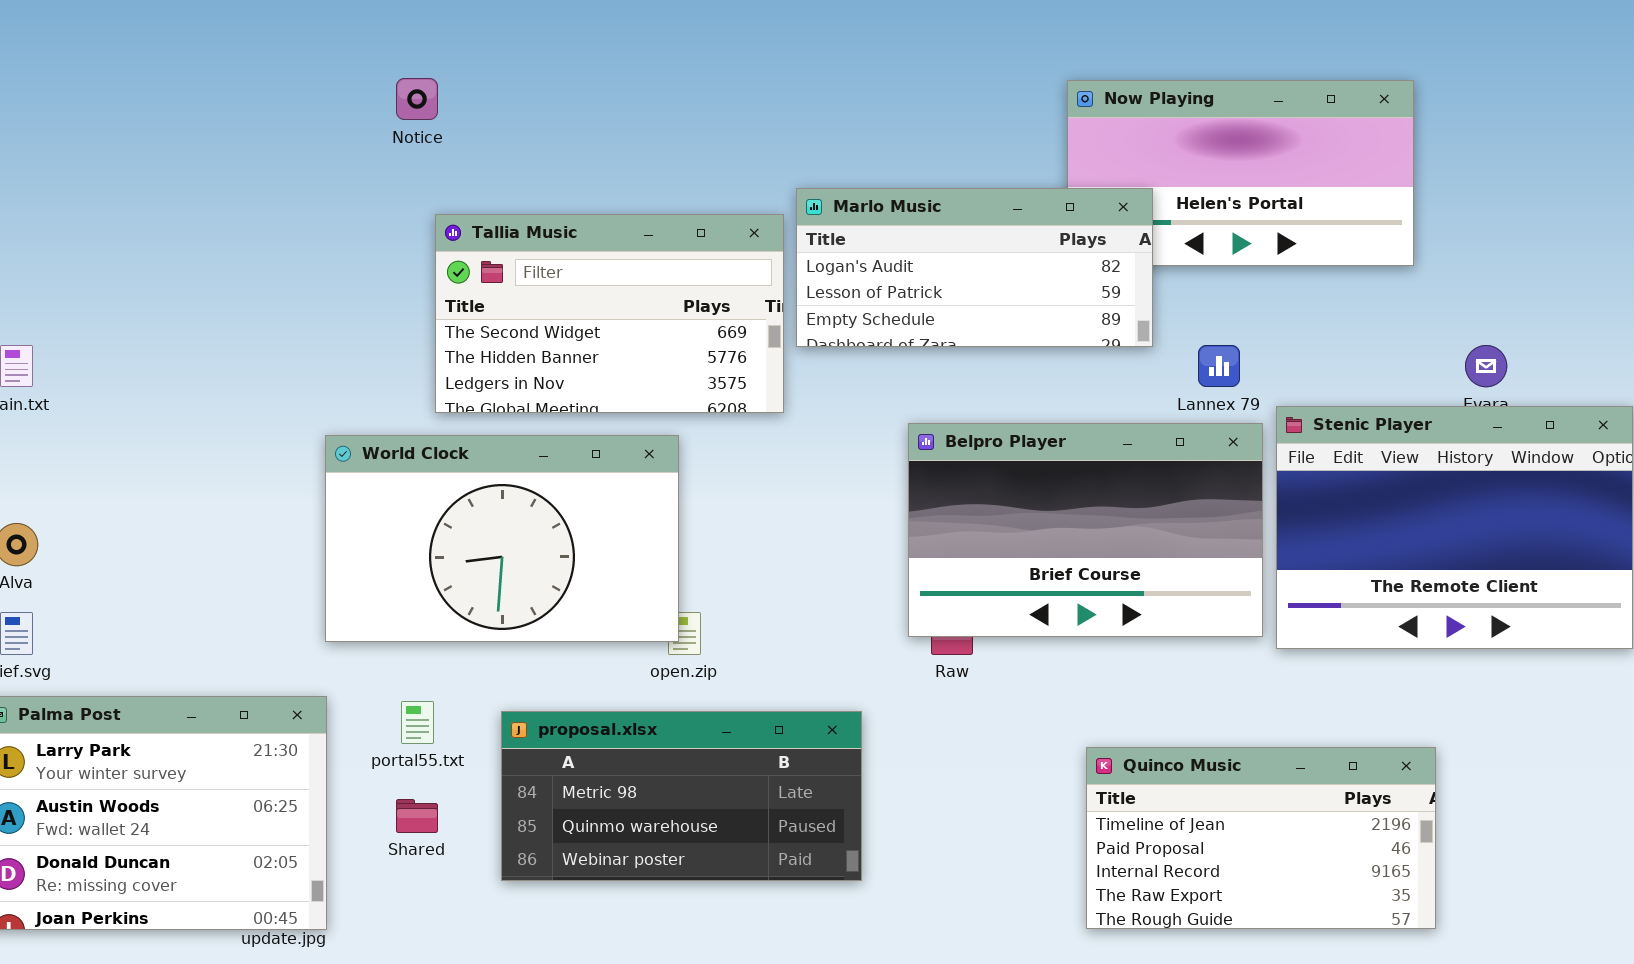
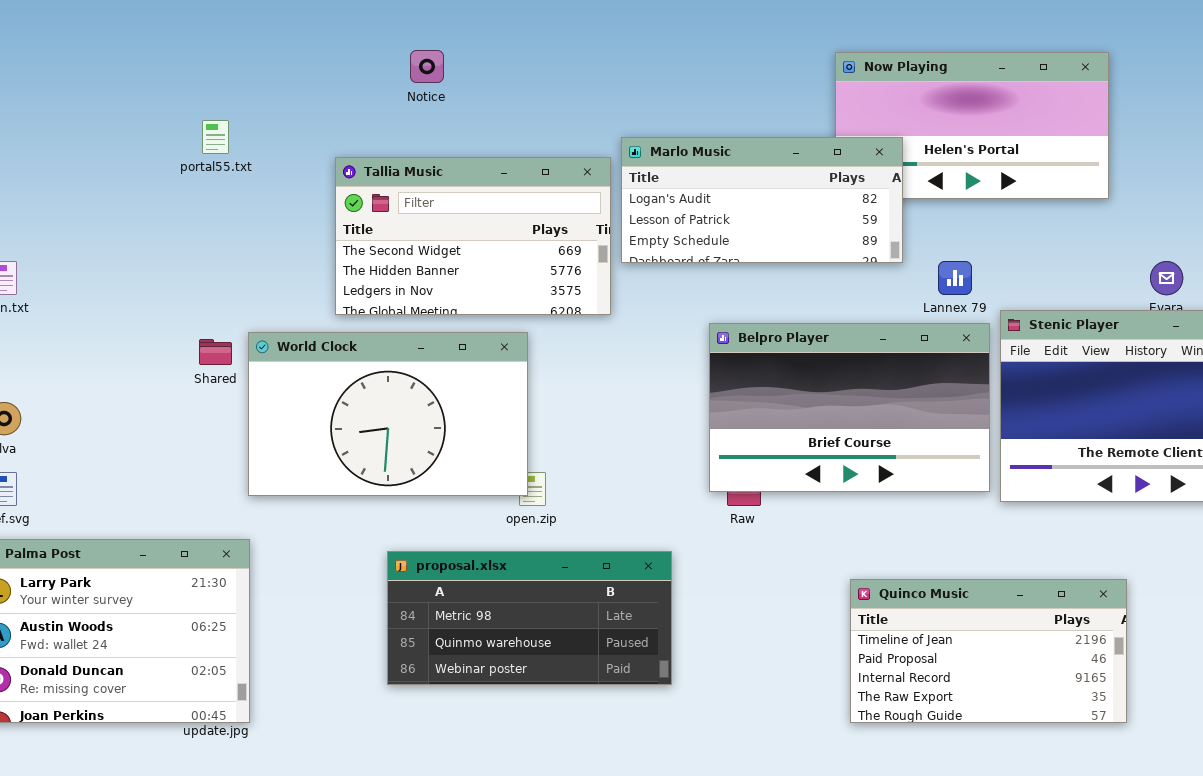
Notice: [396,78,438,120] -> [410,50,444,83], moved
portal55.txt: [401,701,434,744] -> [202,120,229,154], moved
Shared: [396,799,438,833] -> [199,339,232,365], moved

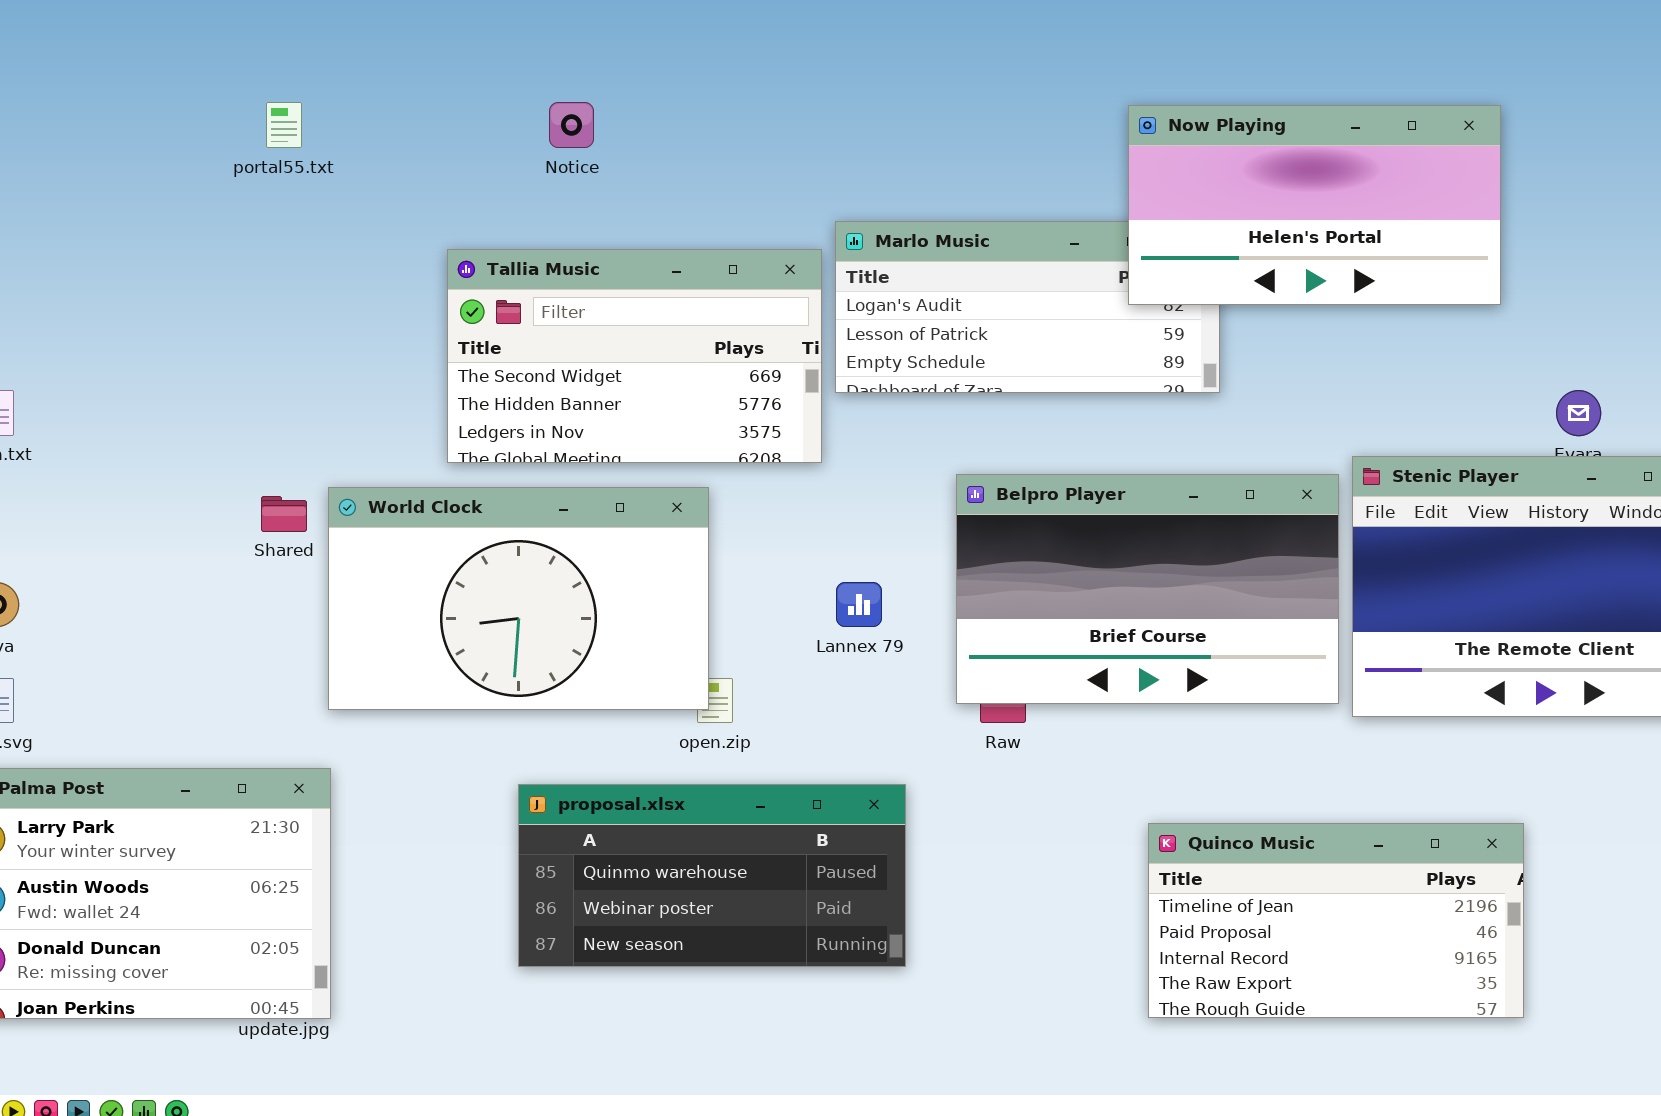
Now Playing: [835,52,1109,199] -> [1128,105,1501,305], raised
portal55.txt: [202,120,229,154] -> [266,102,302,148], moved
Lannex 79: [938,261,972,295] -> [836,582,882,627], moved
proposal.xlsx: [387,551,672,685] -> [518,784,906,967], scrolled down 1 row

